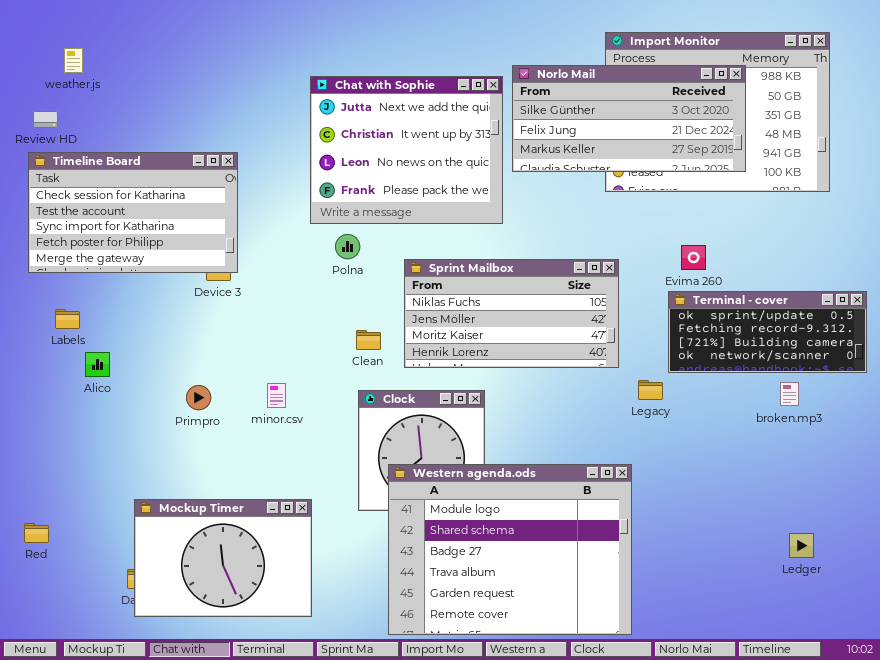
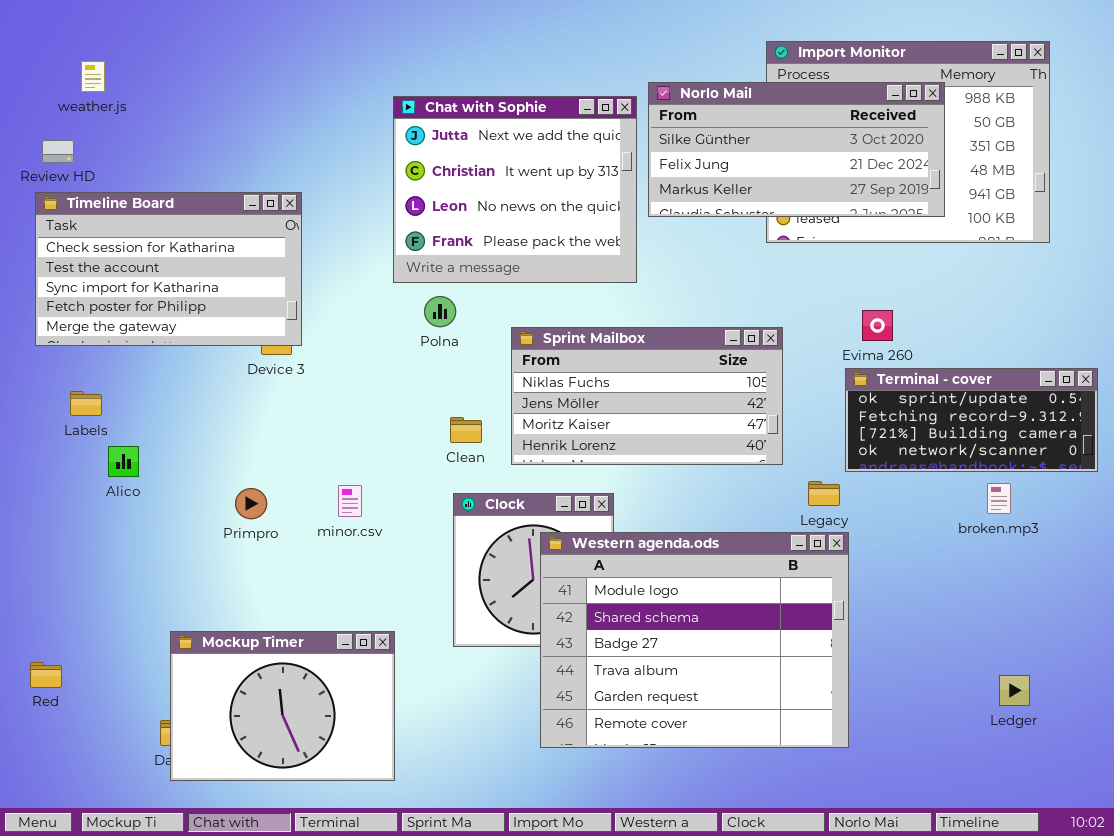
Western agenda.ods: [388,464,632,635] -> [540,532,849,748], moved

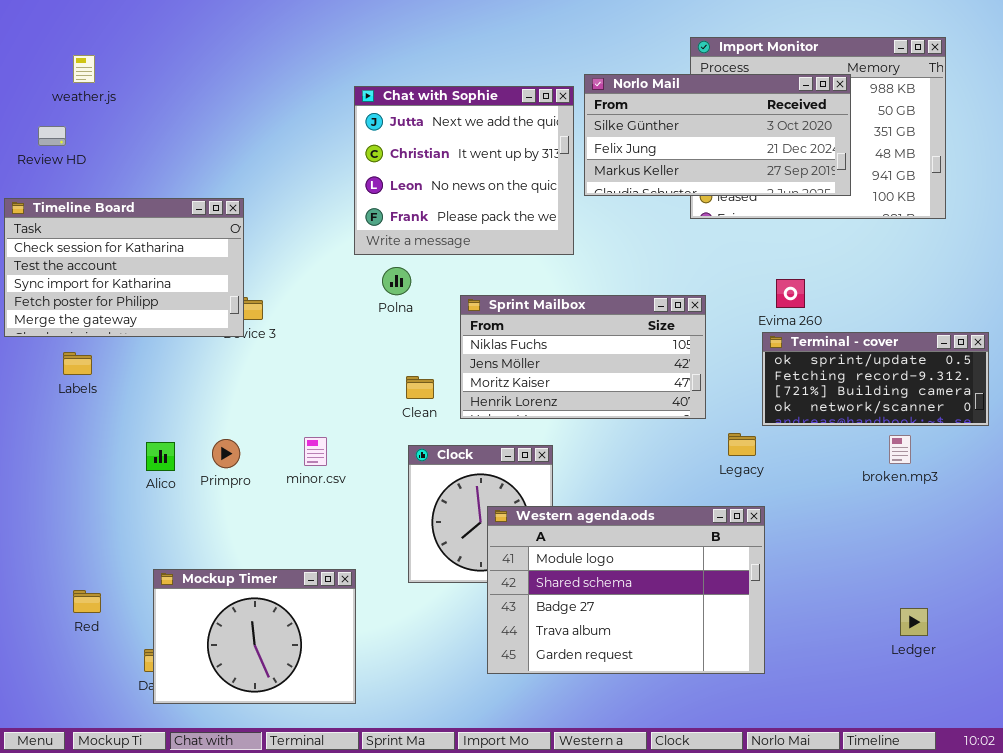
Timeline Board: [35,192,302,346] -> [4,198,244,337], moved
Alico: [108,446,139,477] -> [146,442,175,471], moved
Western agenda.ods: [540,532,849,748] -> [487,506,765,674], resized
Red: [30,662,62,688] -> [73,590,101,613], moved

